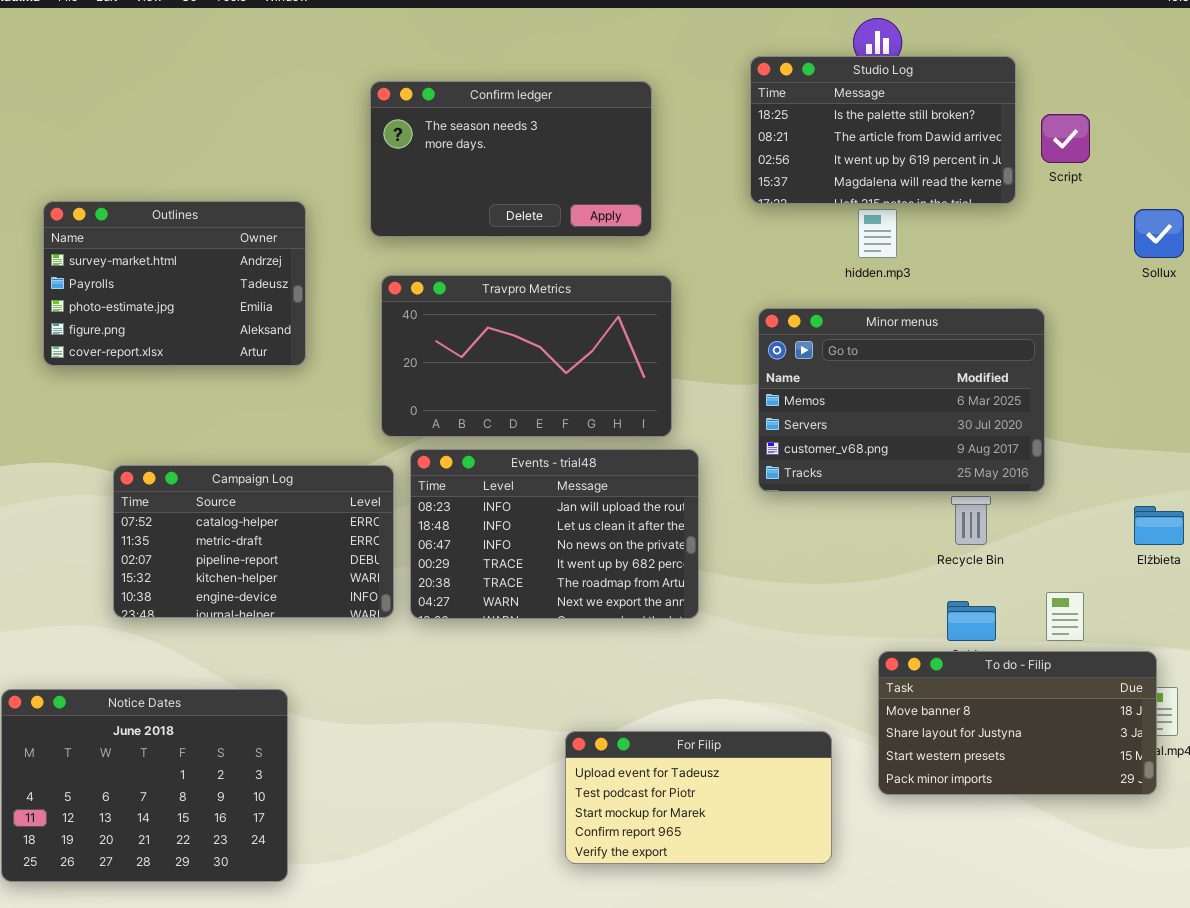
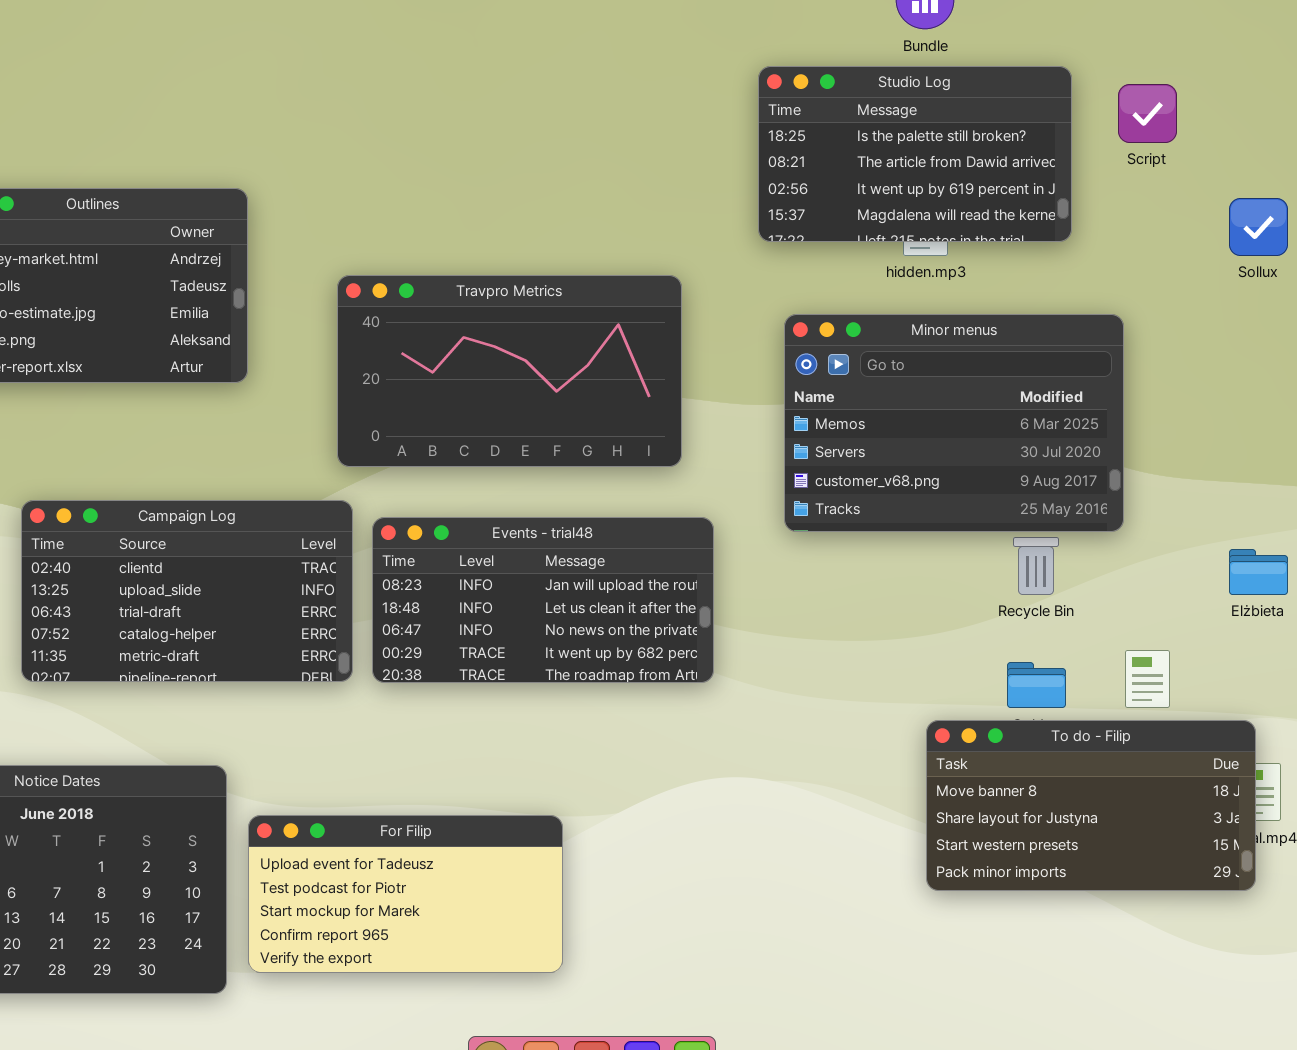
Studio Log: [750,56,1016,204] -> [758,66,1072,242], moved
Confirm ledger: [370,81,652,237] -> none, closed
Events - trial48: [410,449,699,619] -> [372,517,714,683], resized
Campaign Log: [113,465,394,618] -> [21,500,353,682], scrolled up 3 rows
For Filip: [565,731,832,864] -> [248,815,563,973], moved

